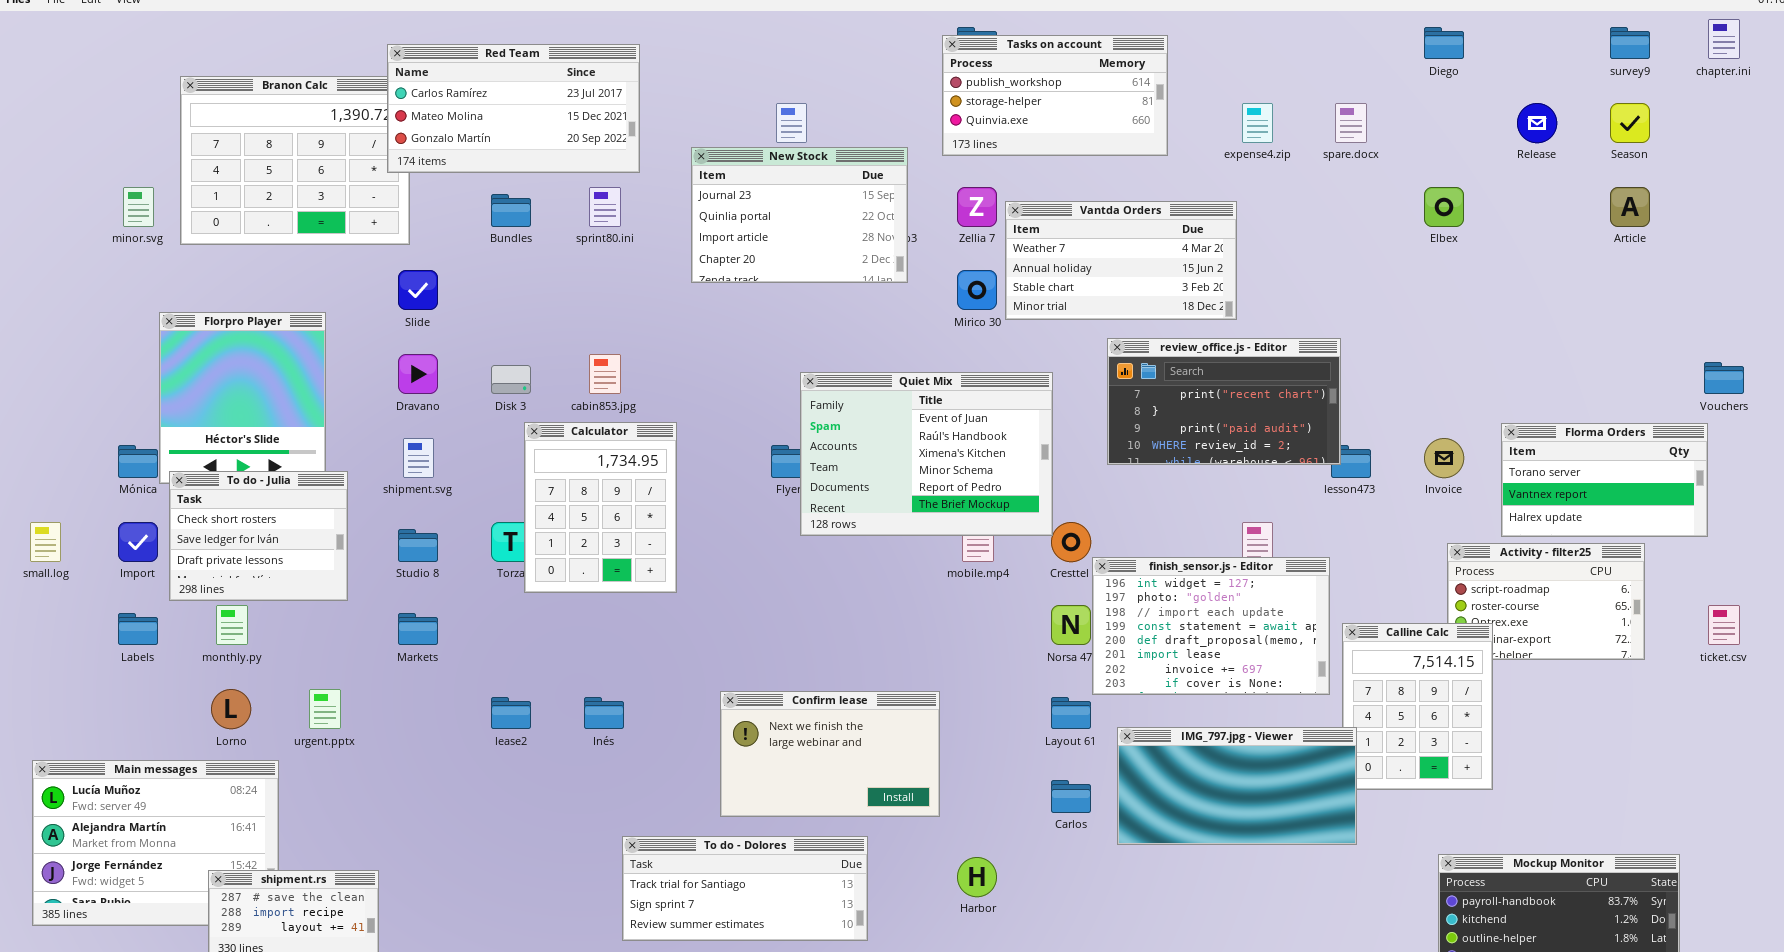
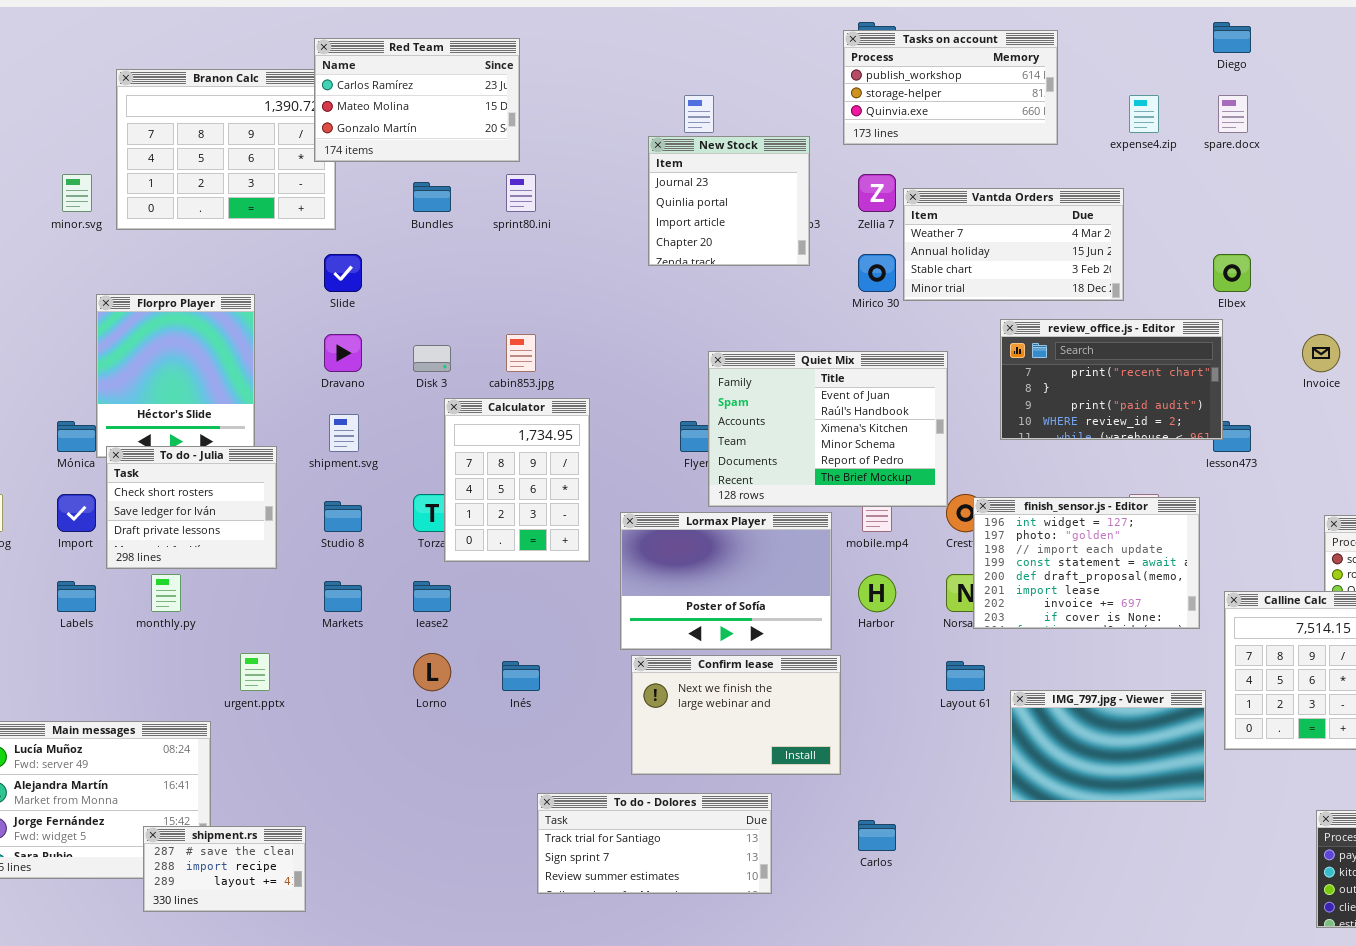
Diego: [1424,27,1464,59] -> [1213,22,1251,53], moved
Red Team: [387,44,640,173] -> [314,38,520,162], resized
New Stock: [691,147,908,283] -> [648,136,810,266], resized
Elbex: [1424,187,1464,227] -> [1213,254,1251,292], moved
Invoice: [1424,438,1464,478] -> [1302,334,1340,372], moved
Lormax Player: none -> [620,512,832,650], opened
finish_sensor.js - Editor: [1092,557,1330,695] -> [973,497,1200,629], moved
Lorno: [211,689,251,729] -> [413,653,451,691], moved
lease2: [491,697,531,729] -> [413,581,451,612], moved
IMG_797.jpg - Viewer: [1117,727,1357,845] -> [1010,690,1206,802], resized
Carlos: [1051,780,1091,813] -> [858,820,896,851], moved
Harbor: [957,857,997,897] -> [858,574,896,612], moved

